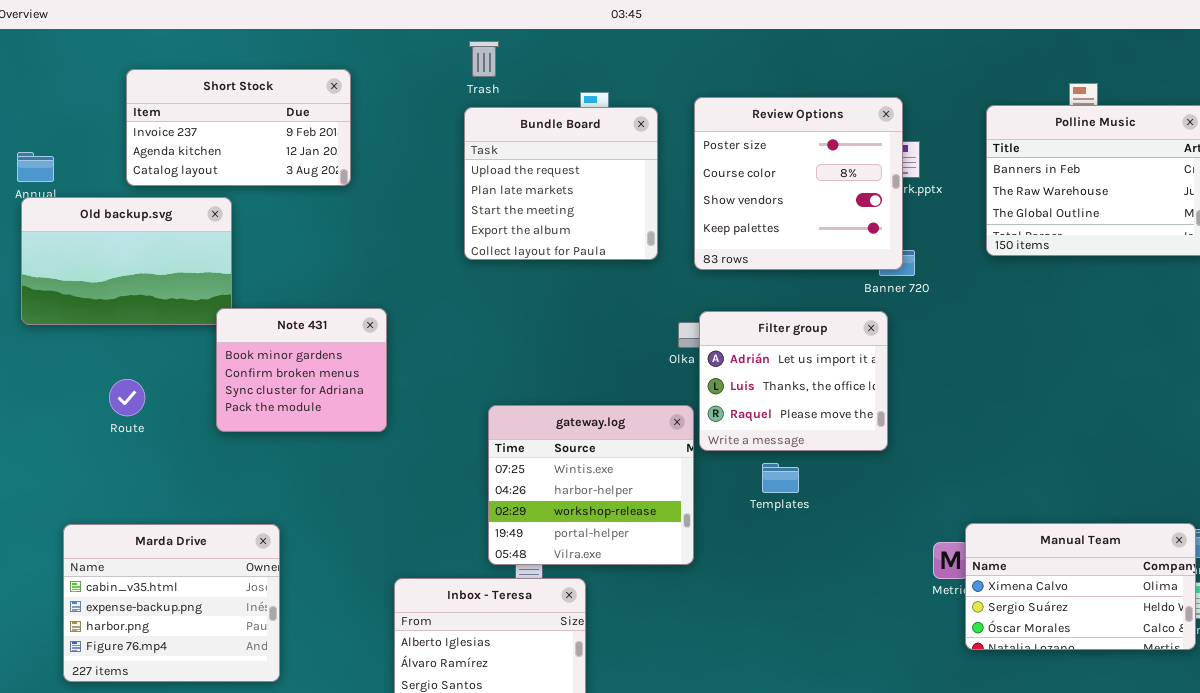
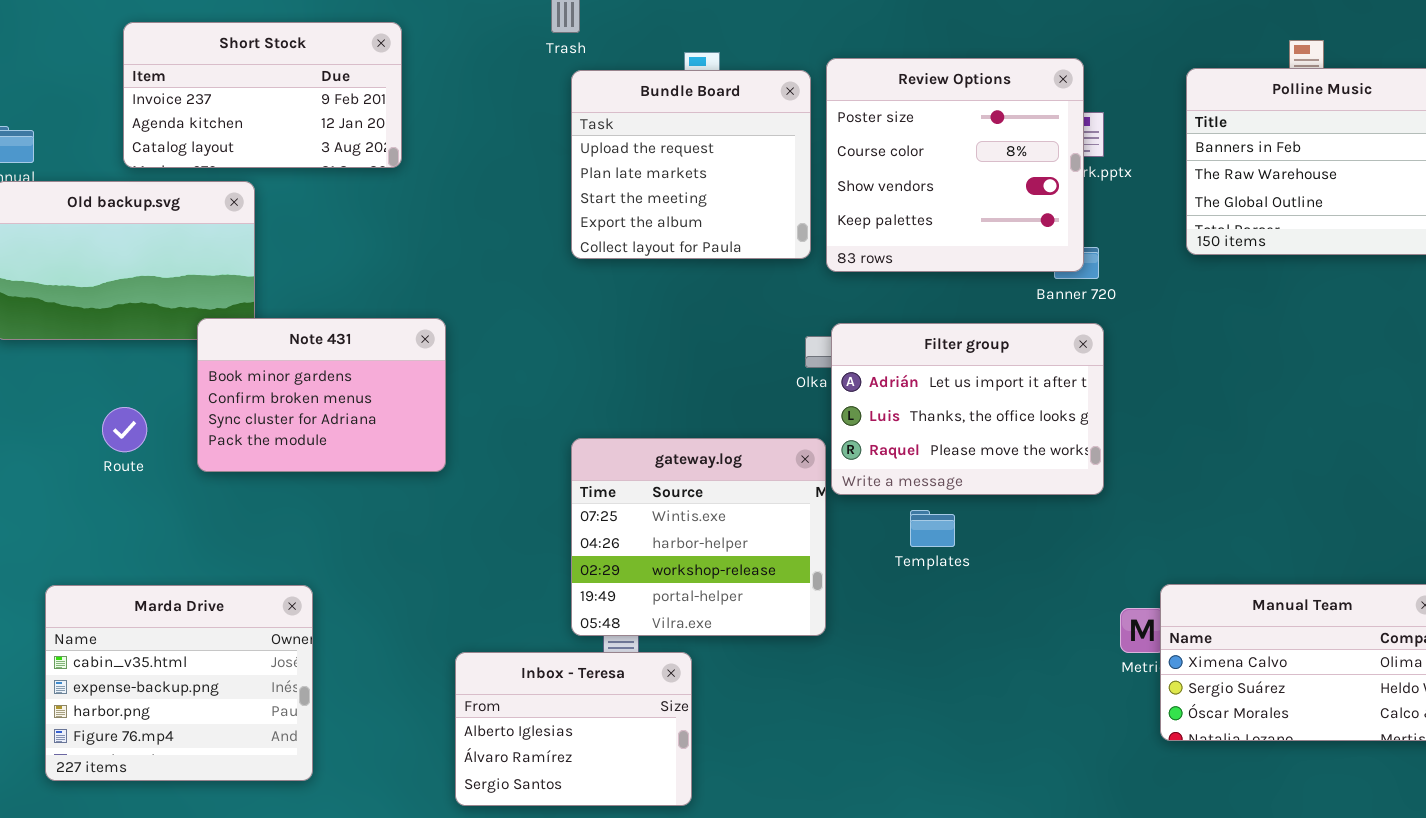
Bundle Board: [464,107,658,260] -> [571,70,811,259], moved
Note 431: [216,308,387,432] -> [197,318,446,472], resized
Filter group: [699,311,888,451] -> [831,323,1104,495], resized

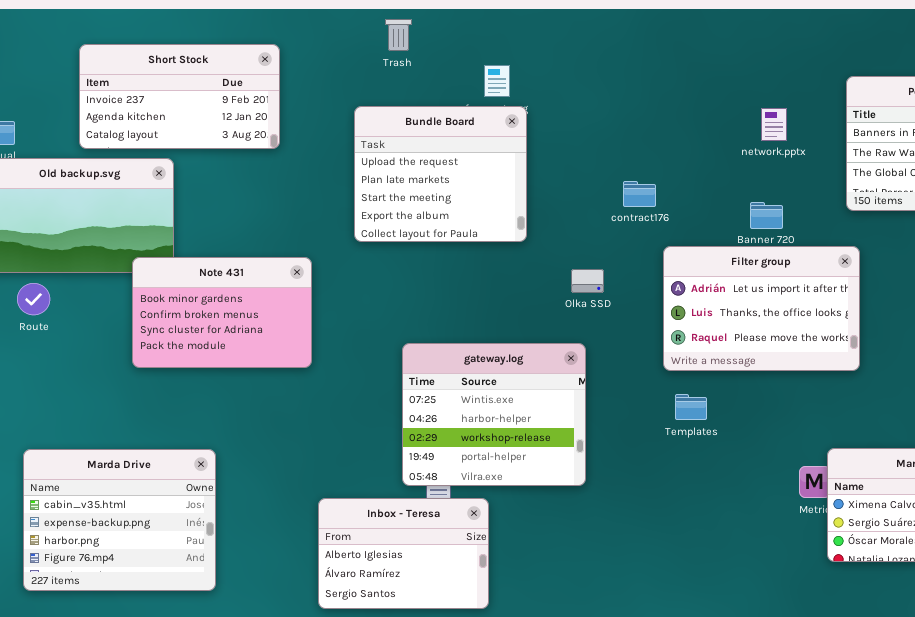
Review Options: [826,58,1084,272] -> none, closed
Bundle Board: [571,70,811,259] -> [354,106,527,242], moved
Filter group: [831,323,1104,495] -> [663,246,860,371], moved
Route: [102,407,147,452] -> [17,283,50,315], moved
Templates: [910,510,955,547] -> [675,394,707,420], moved

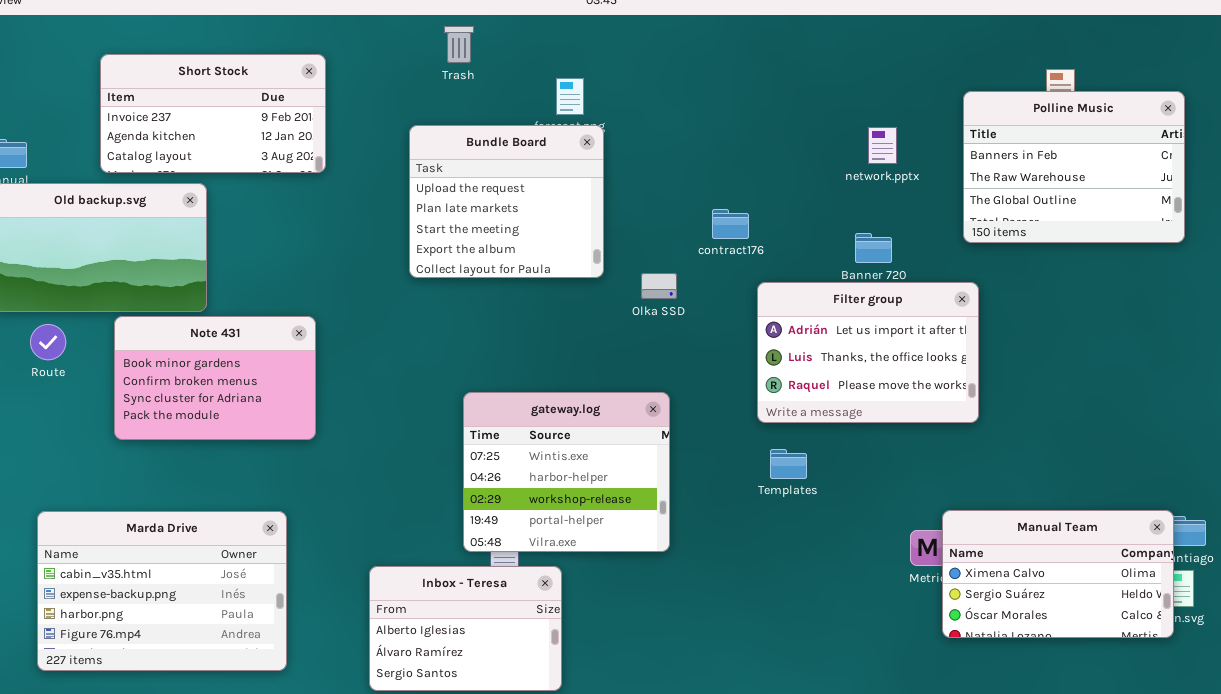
Note 431: [132,257,312,368] -> [114,316,316,440], moved
Olka SSD: [571,269,604,293] -> [641,273,677,299], moved
Marda Drive: [23,449,216,591] -> [37,511,287,671], resized

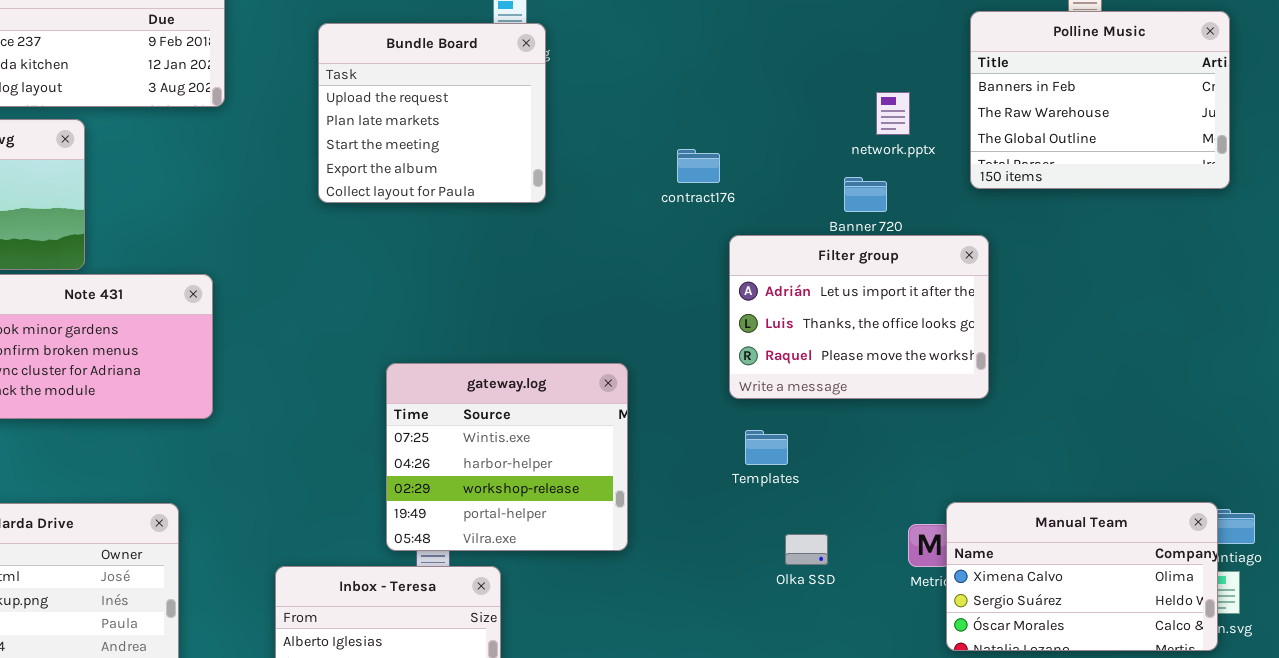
Bundle Board: [409,125,604,278] -> [318,23,546,203], moved
network.pptx: [868,127,897,164] -> [876,92,910,135], moved
Olka SSD: [641,273,677,299] -> [785,534,828,565], moved

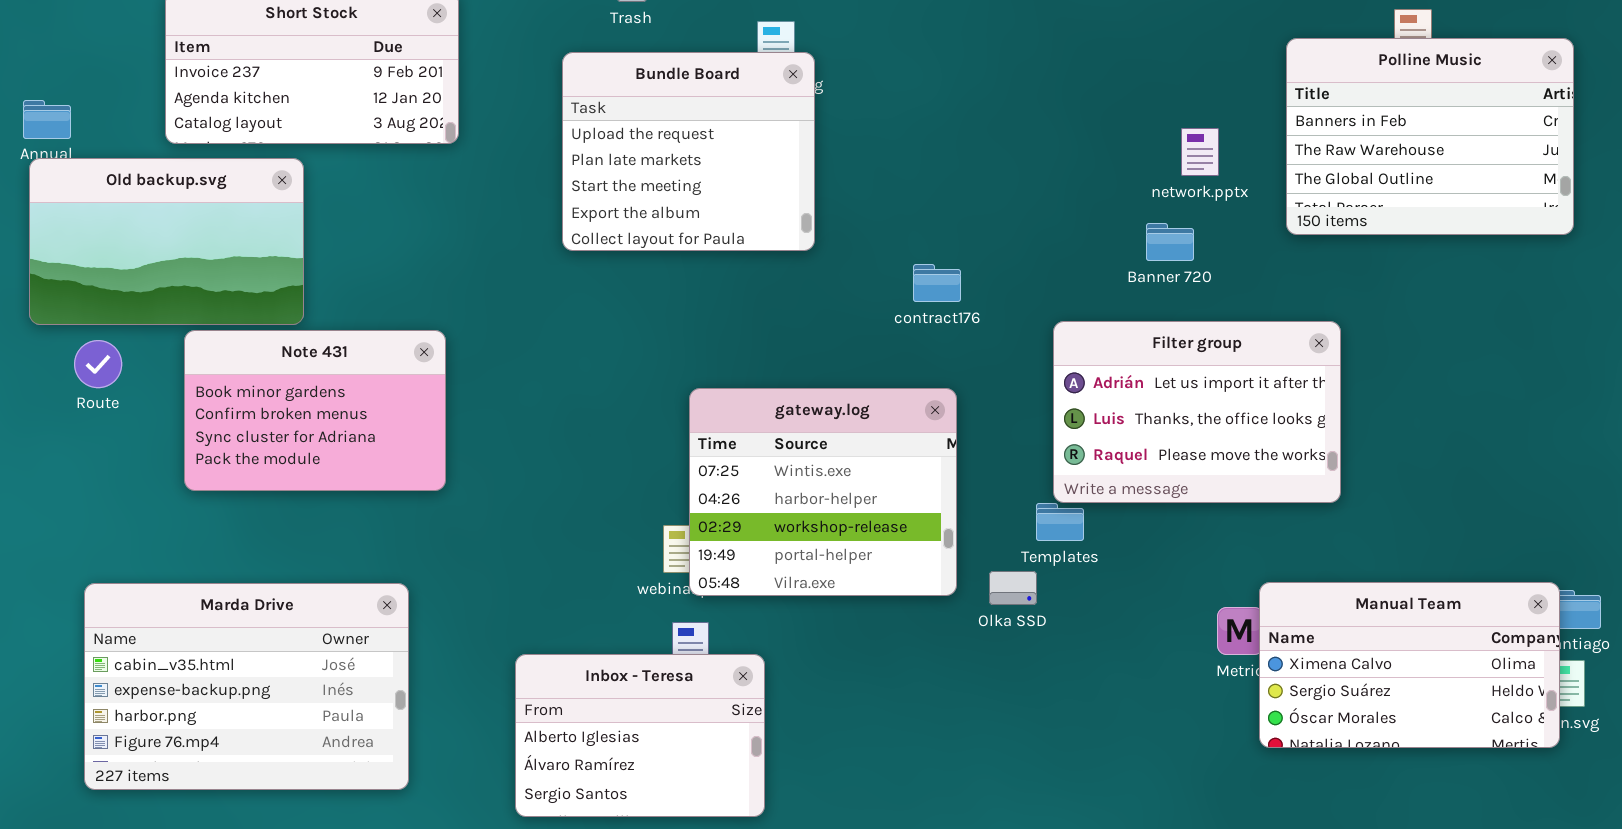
contract176: [677,149,720,183] -> [913,264,961,302], moved
Filter group: [729,235,989,399] -> [1053,321,1341,503], moved
gateway.log: [386,363,628,551] -> [689,388,957,596], moved
Olka SSD: [785,534,828,565] -> [989,571,1037,605], moved

